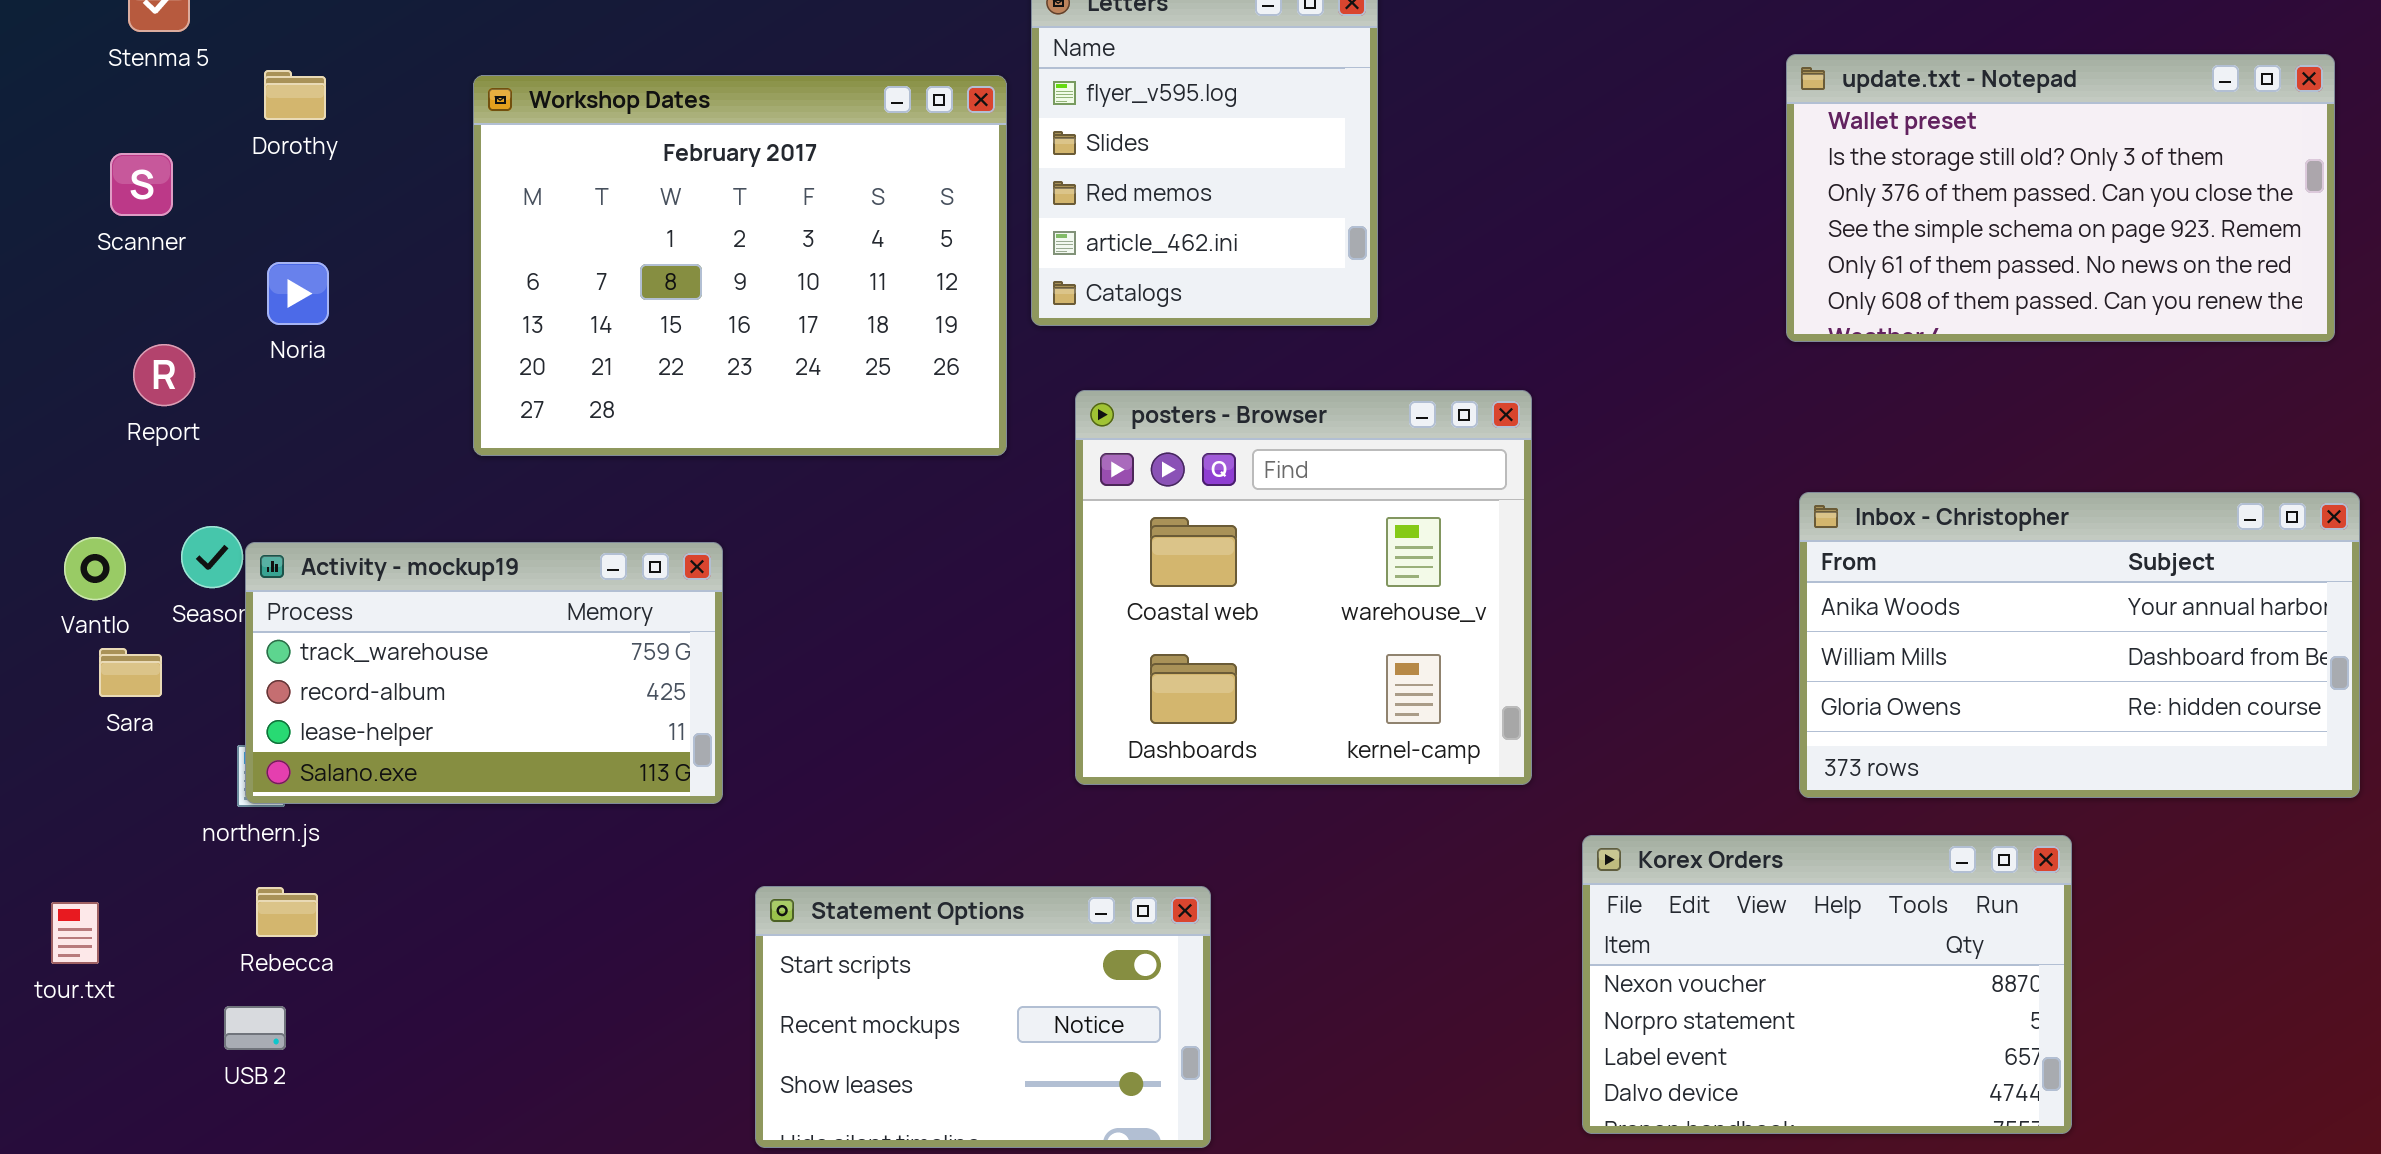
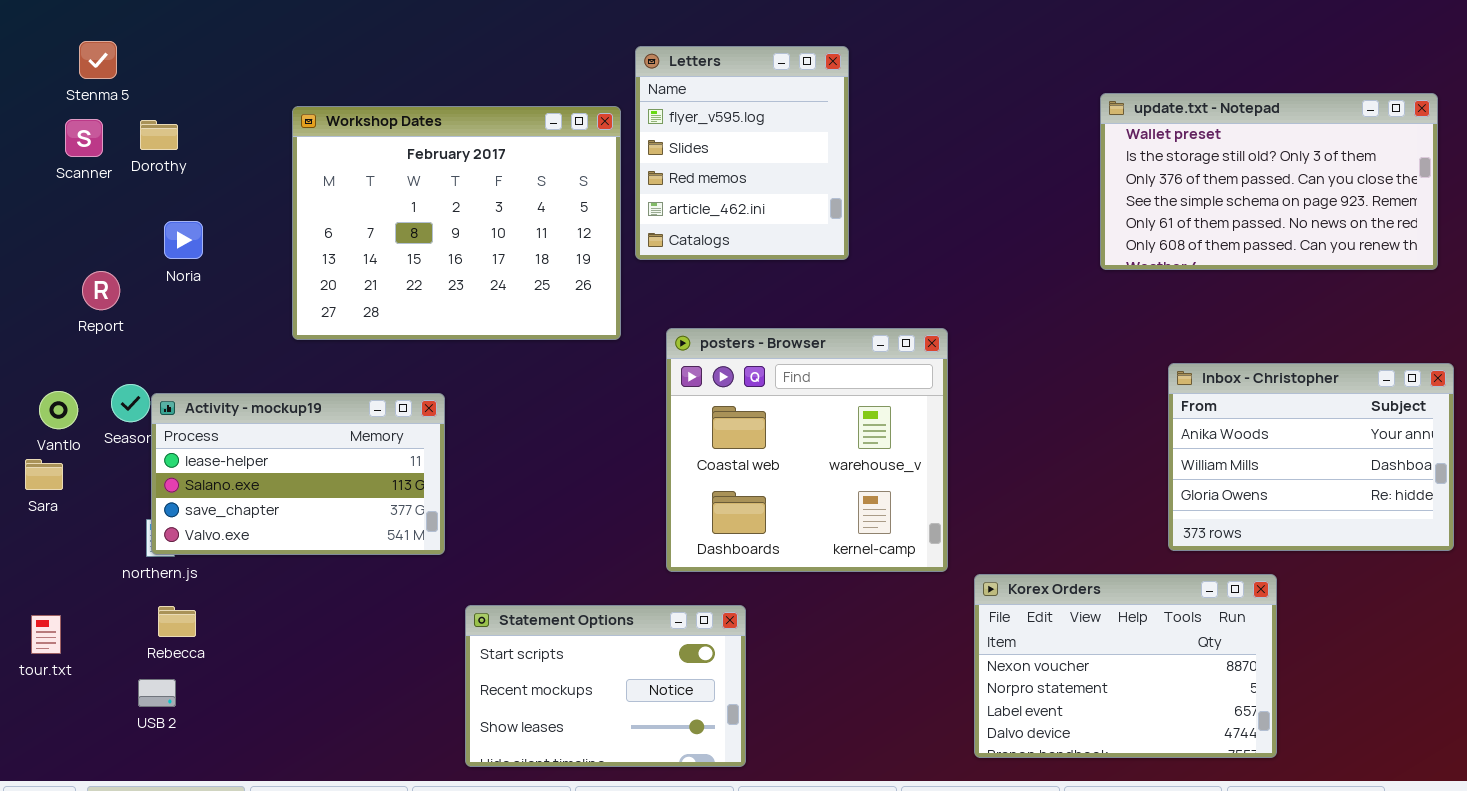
Dorothy: [264,70,326,120] -> [140,120,178,150], moved
Scanner: [110,153,173,216] -> [65,119,103,157], moved
posters - Browser: [1075,390,1532,785] -> [666,328,948,572], moved
Inbox - Christopher: [1799,492,2360,798] -> [1168,363,1454,551], resized
Activity - mockup19: [245,542,723,804] -> [151,393,445,555], scrolled down 2 rows
Sara: [99,648,162,697] -> [25,459,63,490], moved

